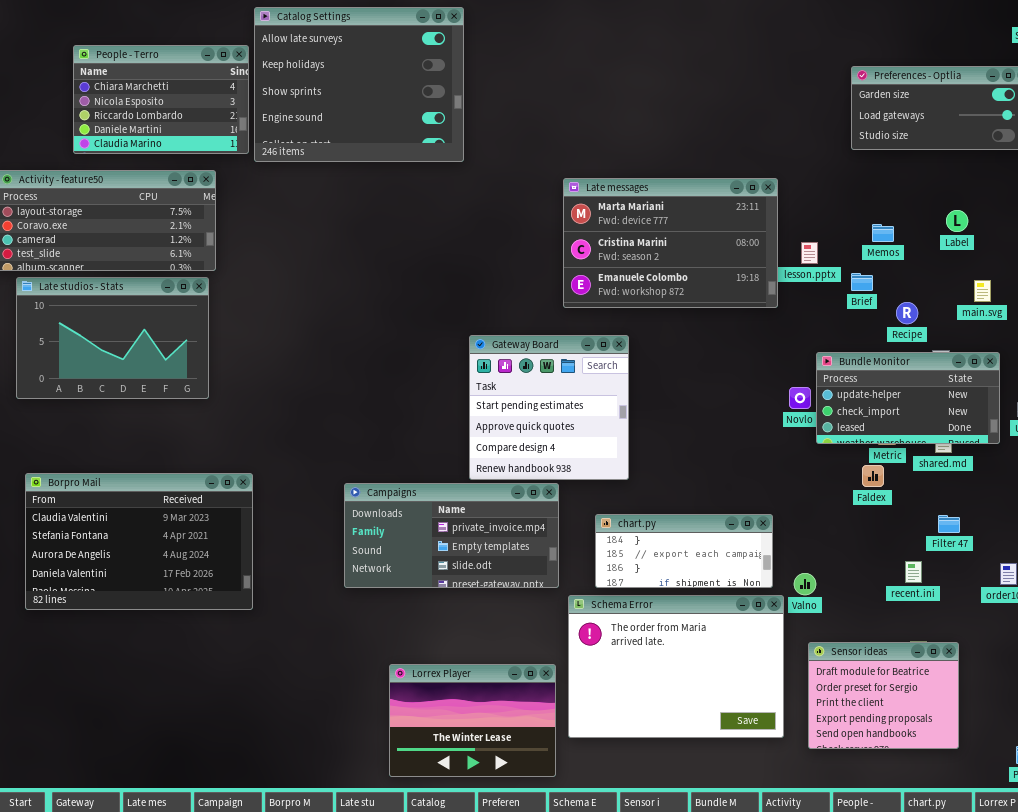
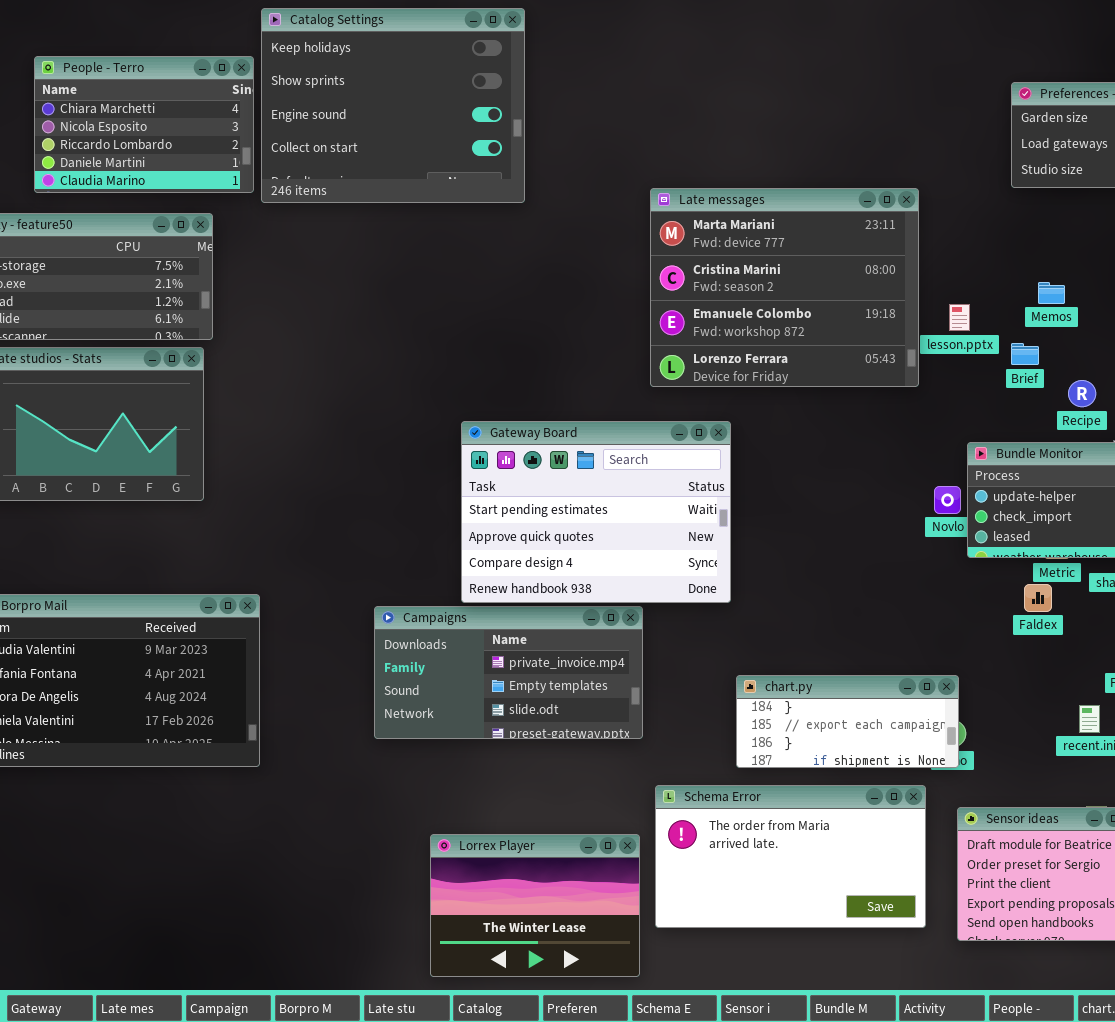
Catalog Settings: [254,7,464,162] -> [261,8,525,203], scrolled down 1 row
Late messages: [563,178,778,308] -> [650,188,919,387], resized
Gateway Board: [469,335,629,480] -> [461,421,731,603], resized
chart.py: [595,514,773,588] -> [736,675,959,768], moved
Schema Error: [568,595,784,738] -> [655,785,926,928], resized

